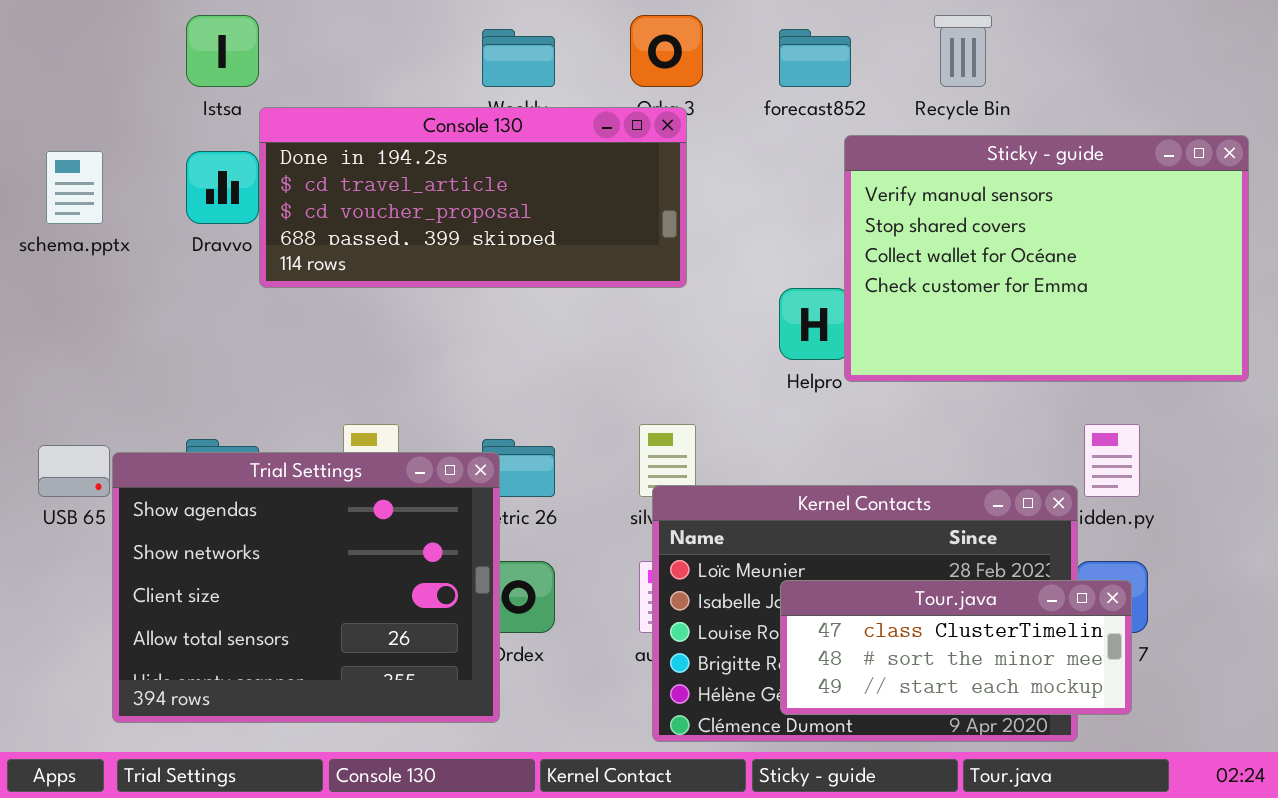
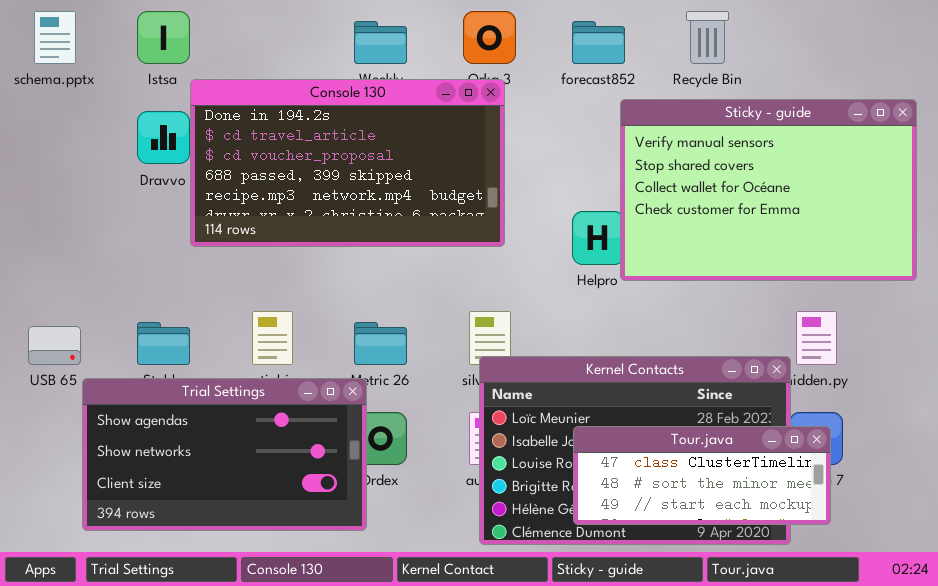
Console 130: [259,107,687,288] -> [190,79,505,247], resized
schema.pptx: [46,151,103,224] -> [34,11,76,64], moved
Trial Settings: [112,452,500,723] -> [82,378,367,531], resized

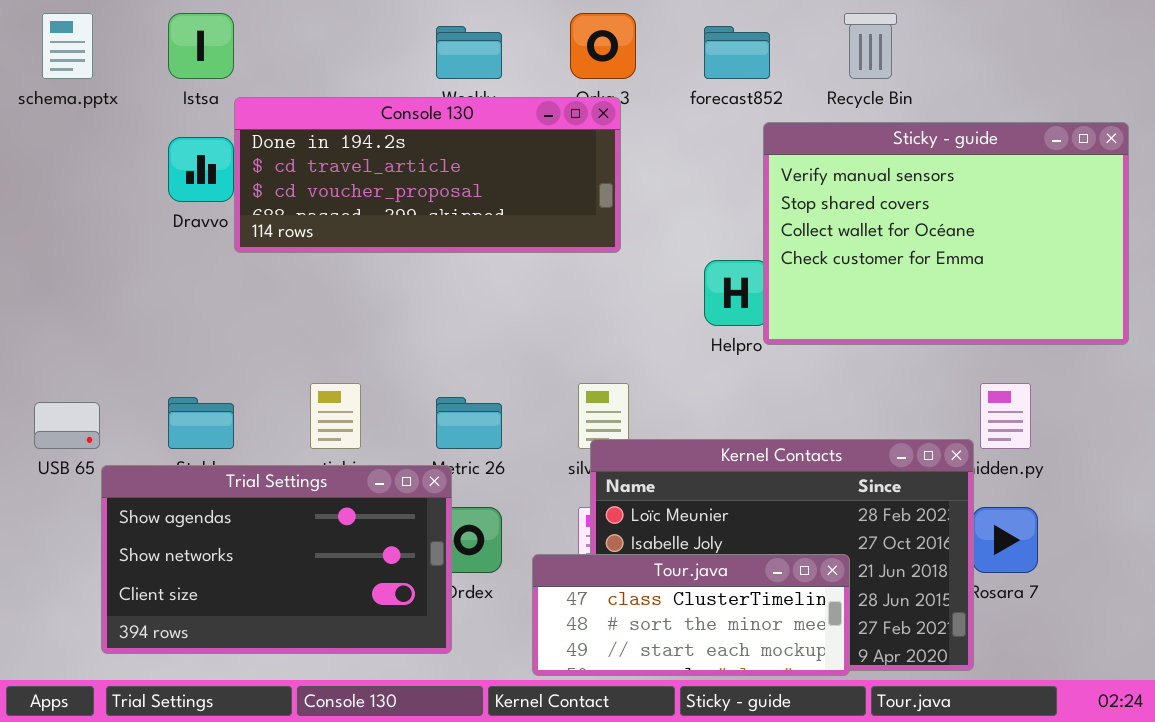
Console 130: [190,79,505,247] -> [234,97,621,253], resized
Tour.java: [573,426,831,525] -> [532,554,850,676], moved

